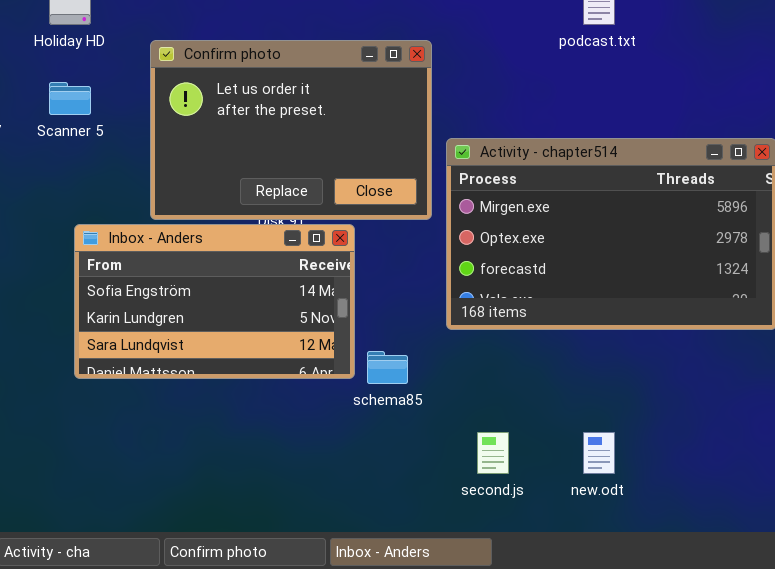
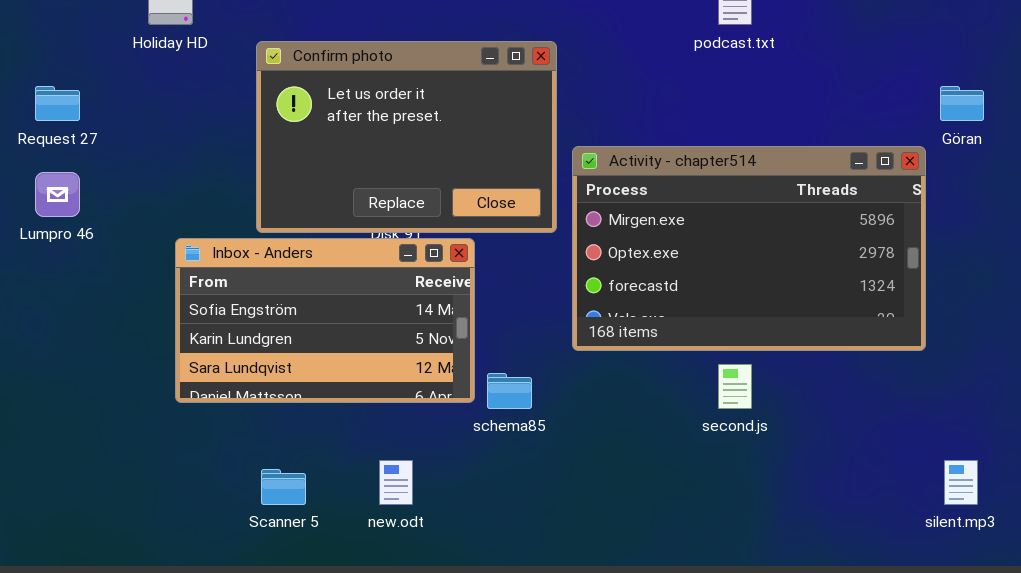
Scanner 5: [49,82,91,115] -> [261,469,306,505], moved
second.js: [477,432,509,474] -> [718,364,752,409], moved
new.odt: [583,432,615,474] -> [379,460,413,505], moved

